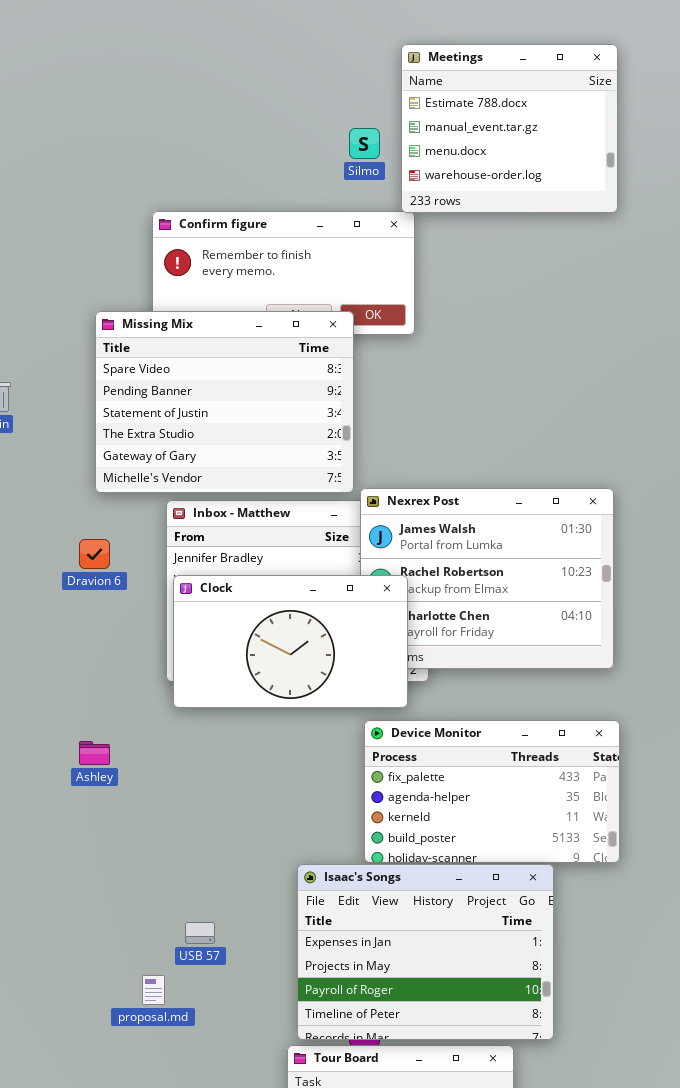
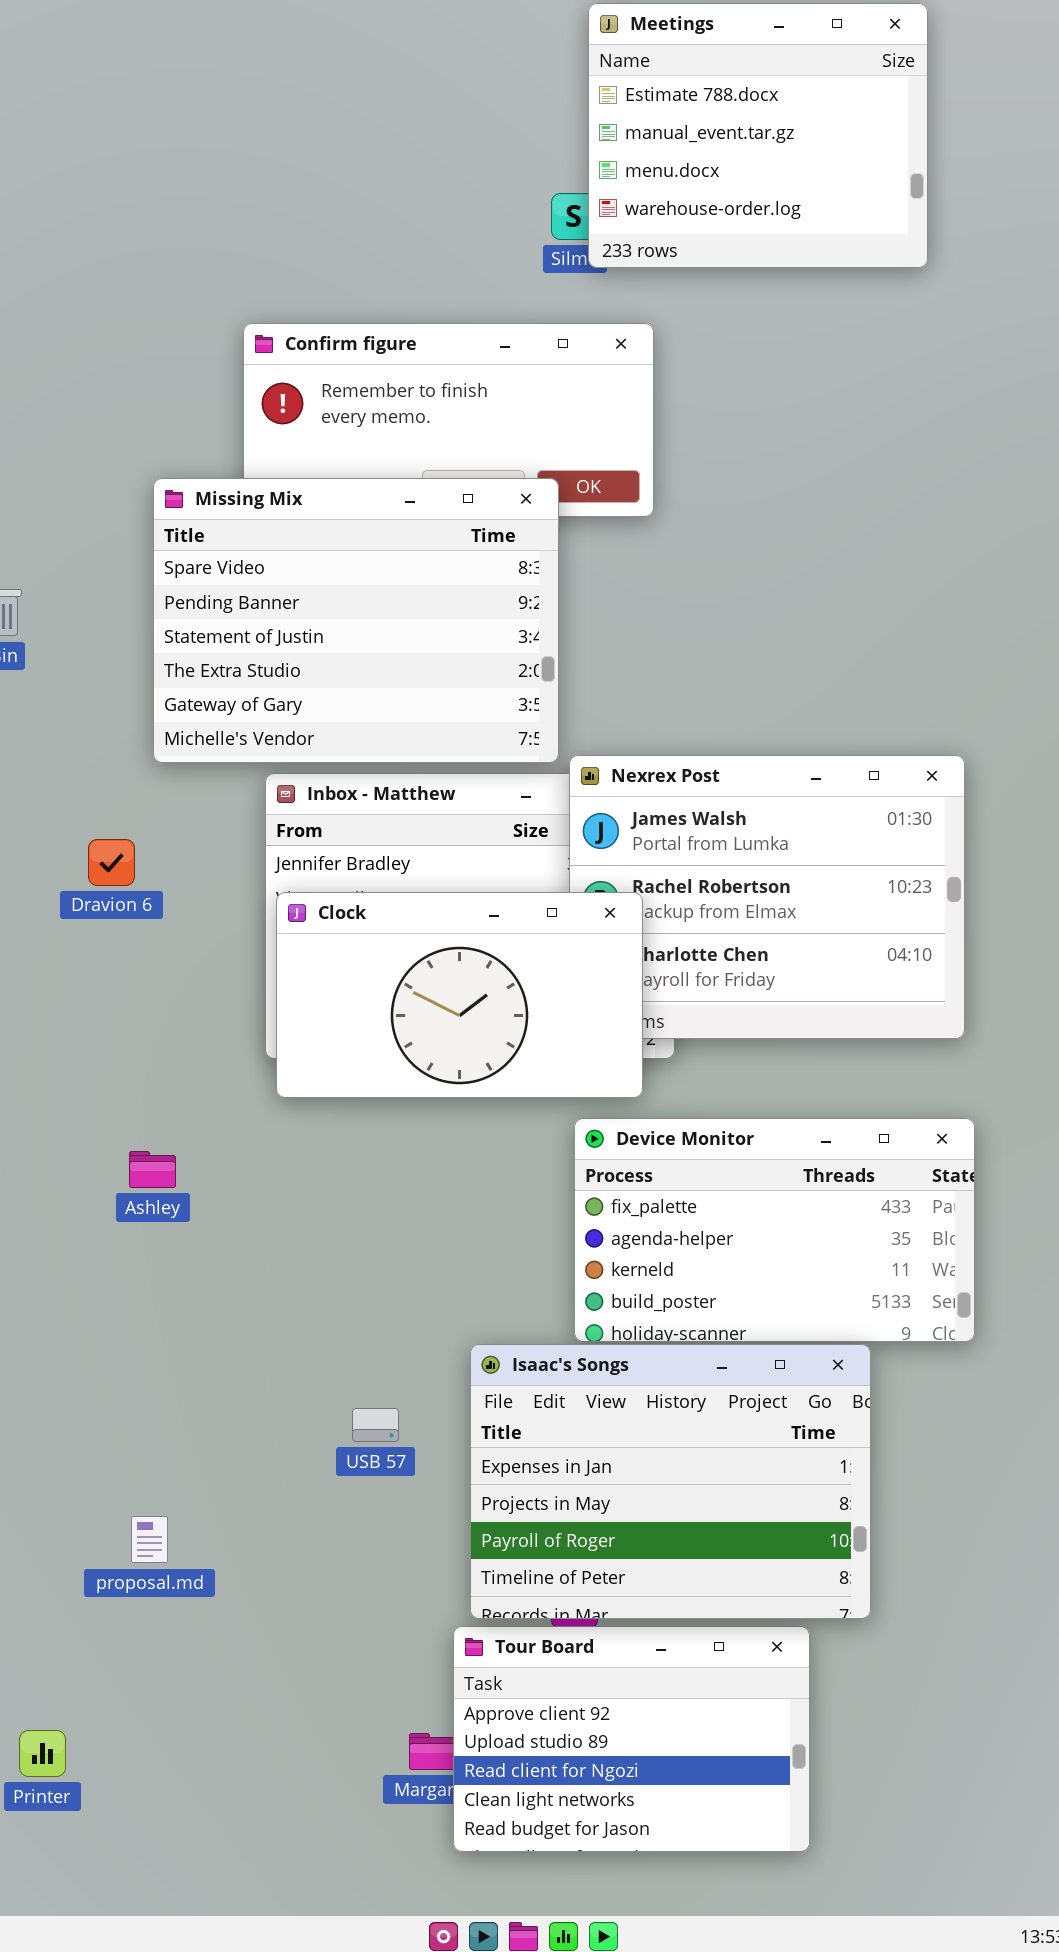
Meetings: [401,44,618,213] -> [588,3,928,268], moved
Dravion 6: [79,539,110,569] -> [88,839,135,886], moved
USB 57: [185,922,215,944] -> [352,1408,399,1442], moved
proposal.md: [142,975,165,1005] -> [131,1516,168,1563], moved

